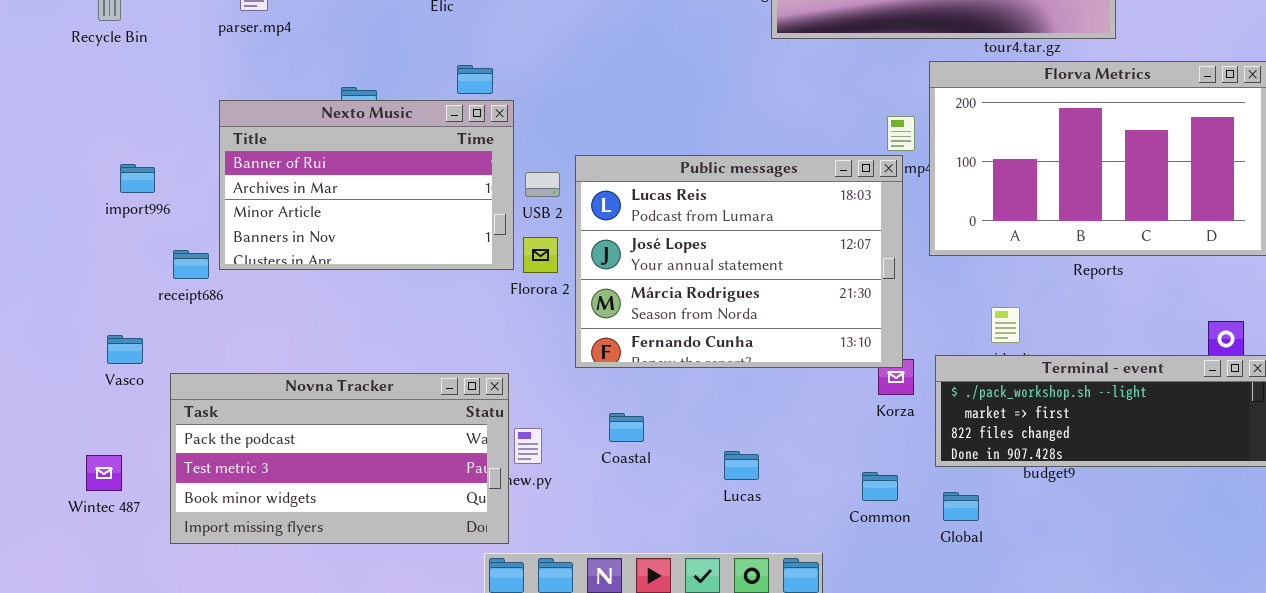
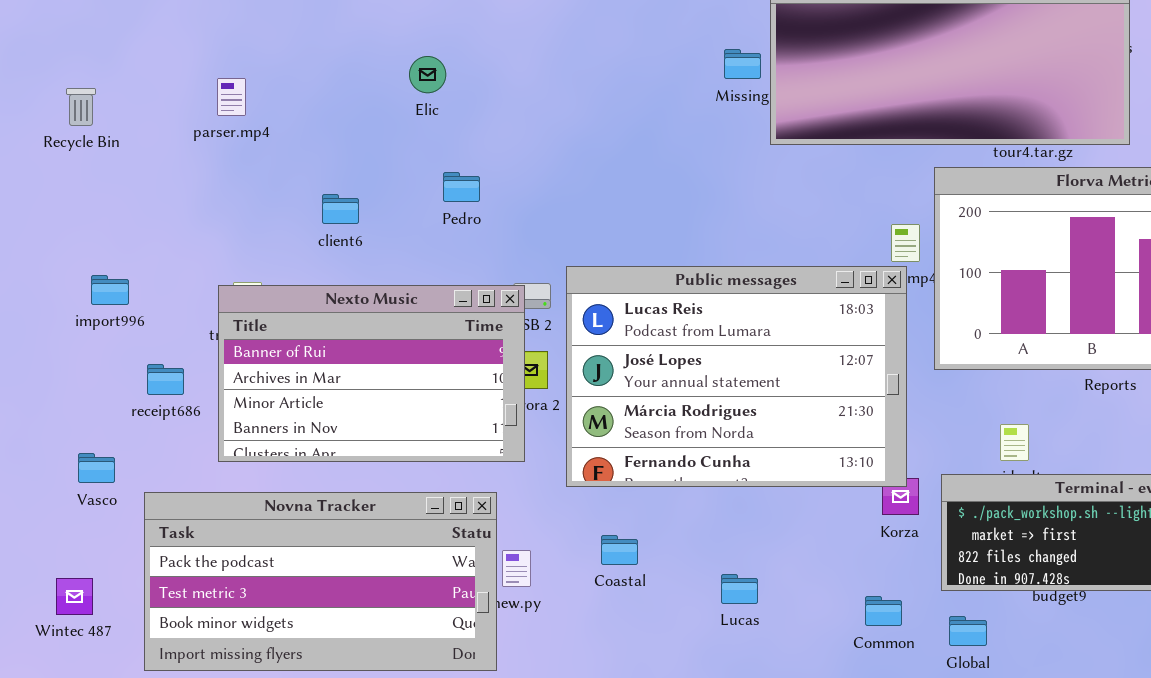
Nexto Music: [219,100,514,270] -> [218,285,525,462], moved

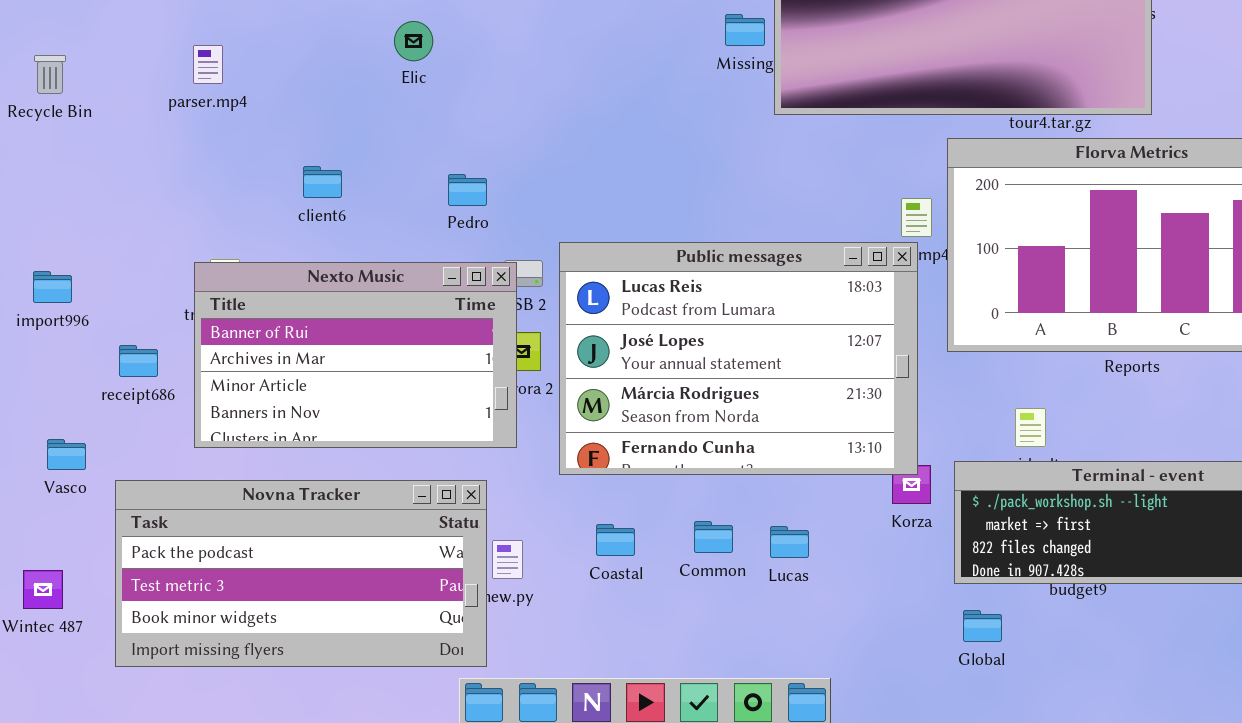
Pedro: [443,172,480,202] -> [448,174,487,206], moved
import996: [91,275,129,305] -> [33,271,72,303], moved
Lucas: [721,574,758,604] -> [770,526,809,558], moved
Common: [865,596,902,626] -> [694,521,733,553], moved

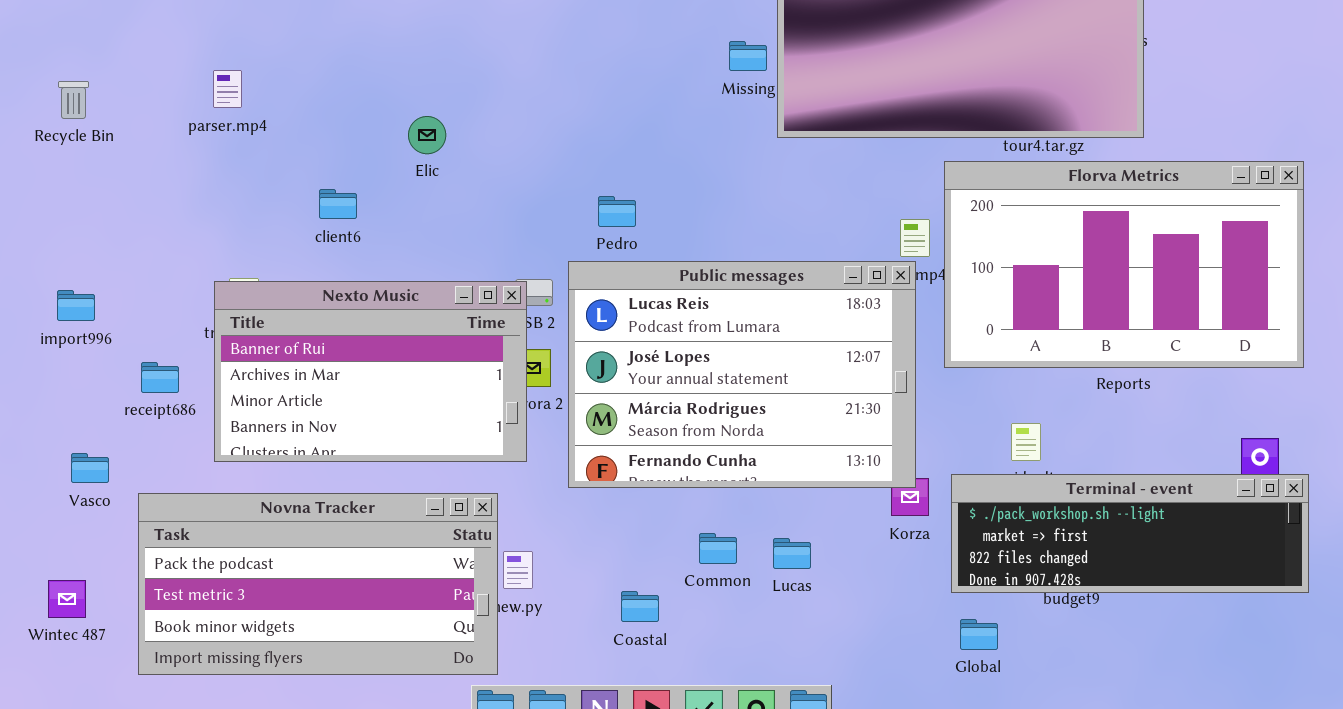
Elic: [394,21,433,61] -> [408,116,446,154], moved
Pedro: [448,174,487,206] -> [598,196,636,227], moved
Coastal: [596,524,635,556] -> [621,591,659,622], moved

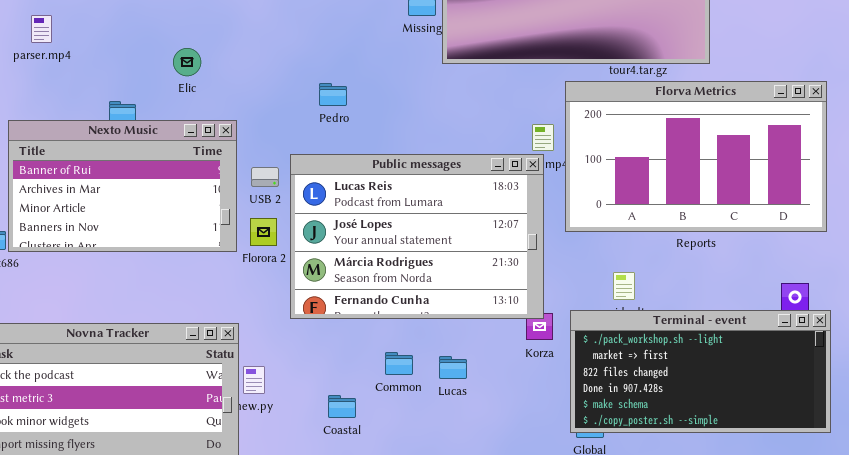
Pedro: [598,196,636,227] -> [319,83,347,106], moved
Nexto Music: [214,281,527,462] -> [8,120,237,252], moved
Terminal - event: [951,474,1309,593] -> [570,310,831,433], resized

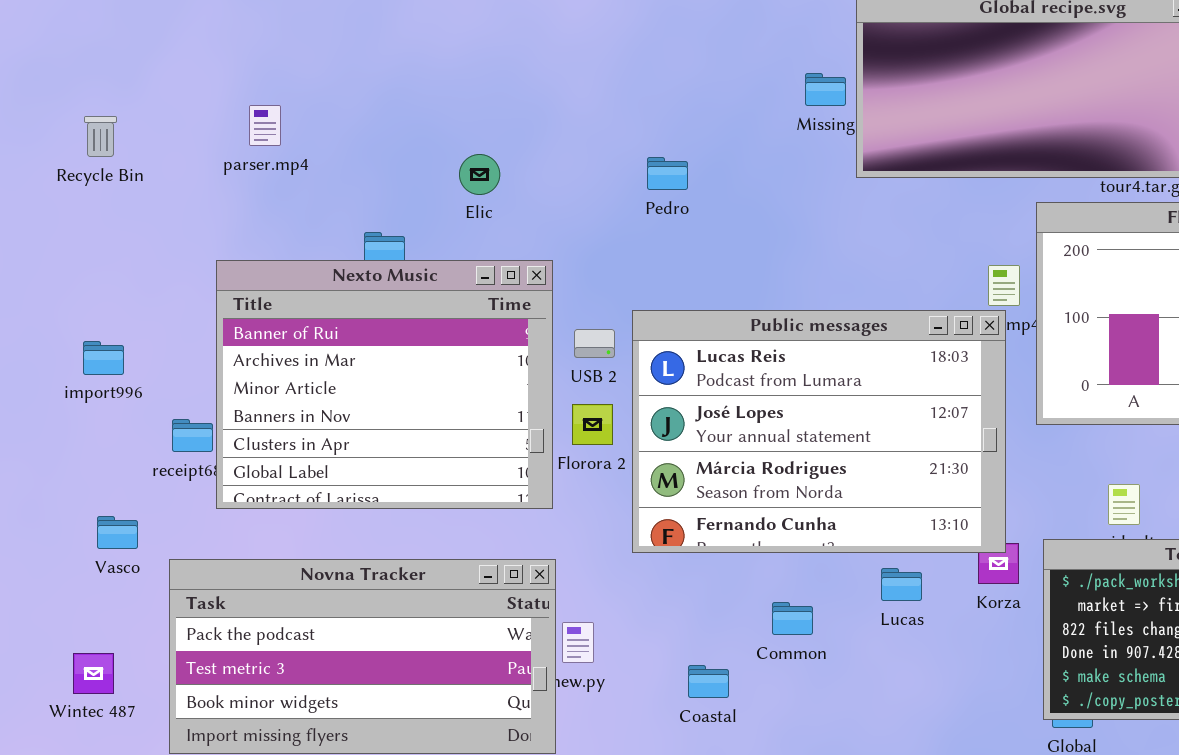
Pedro: [319,83,347,106] -> [647,157,688,190], moved
Nexto Music: [8,120,237,252] -> [216,260,553,509], resized
Lucas: [439,356,467,379] -> [881,568,922,601], moved

